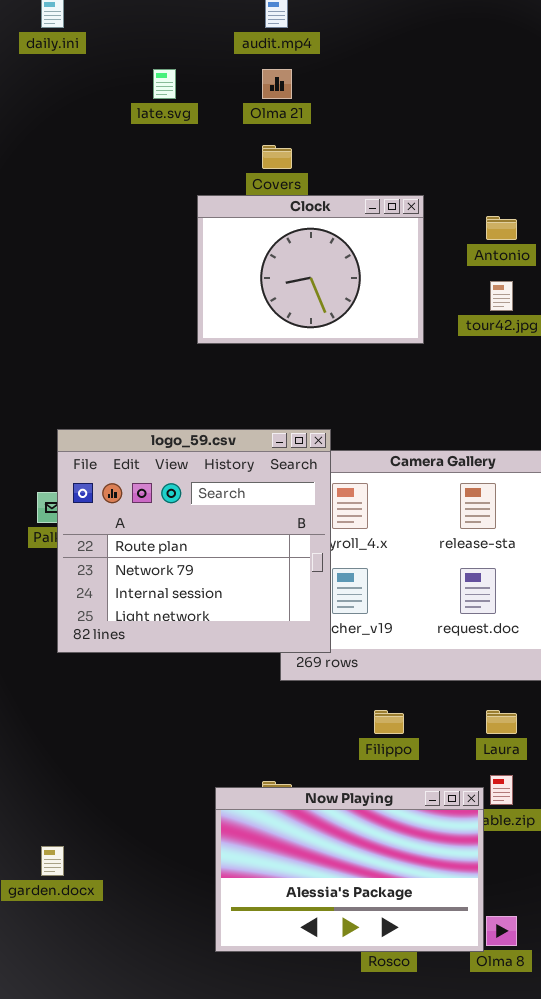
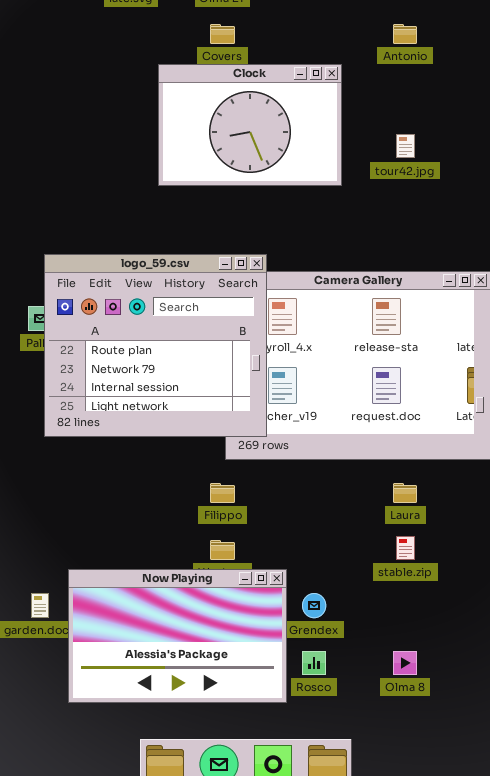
Antonio: [486,216,517,240] -> [393,24,417,44], moved
Filippo: [374,710,404,734] -> [210,483,235,503], moved
Now Playing: [215,787,484,952] -> [68,569,287,703], moved

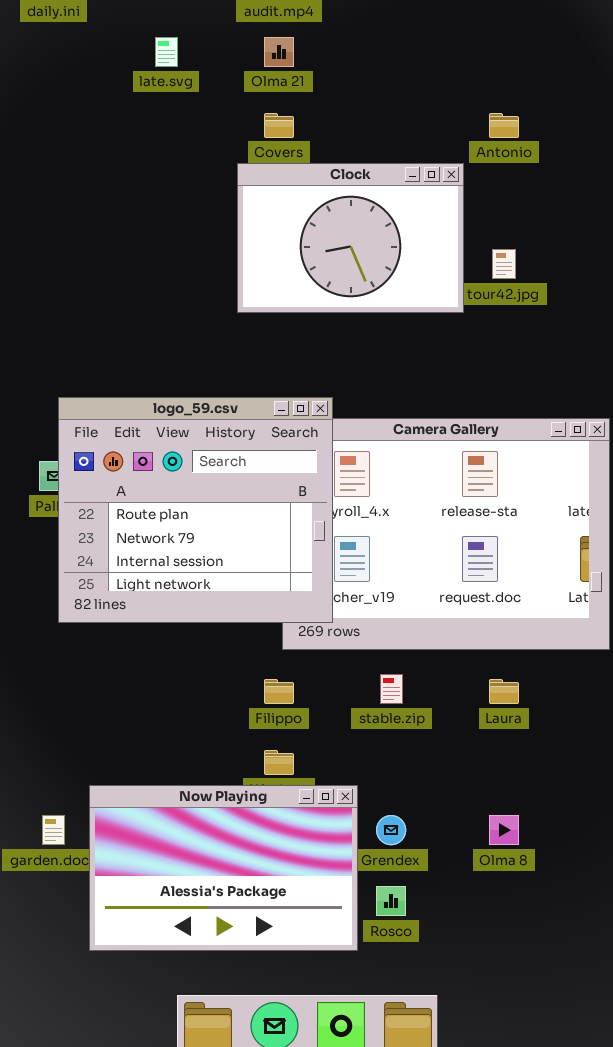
Clock: [158,64,342,186] -> [237,163,464,313], moved
stable.zip: [396,536,415,560] -> [380,674,403,704], moved
Olma 8: [393,651,417,675] -> [489,815,519,845], moved

